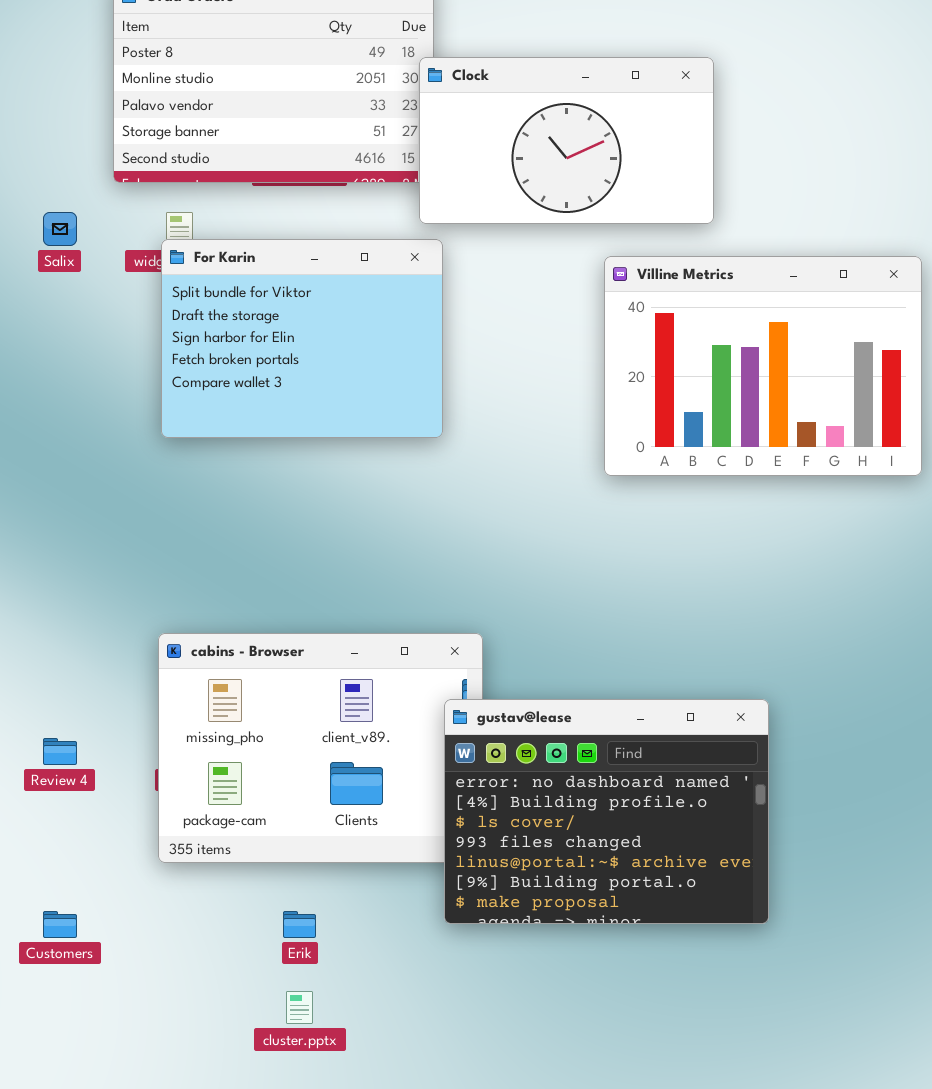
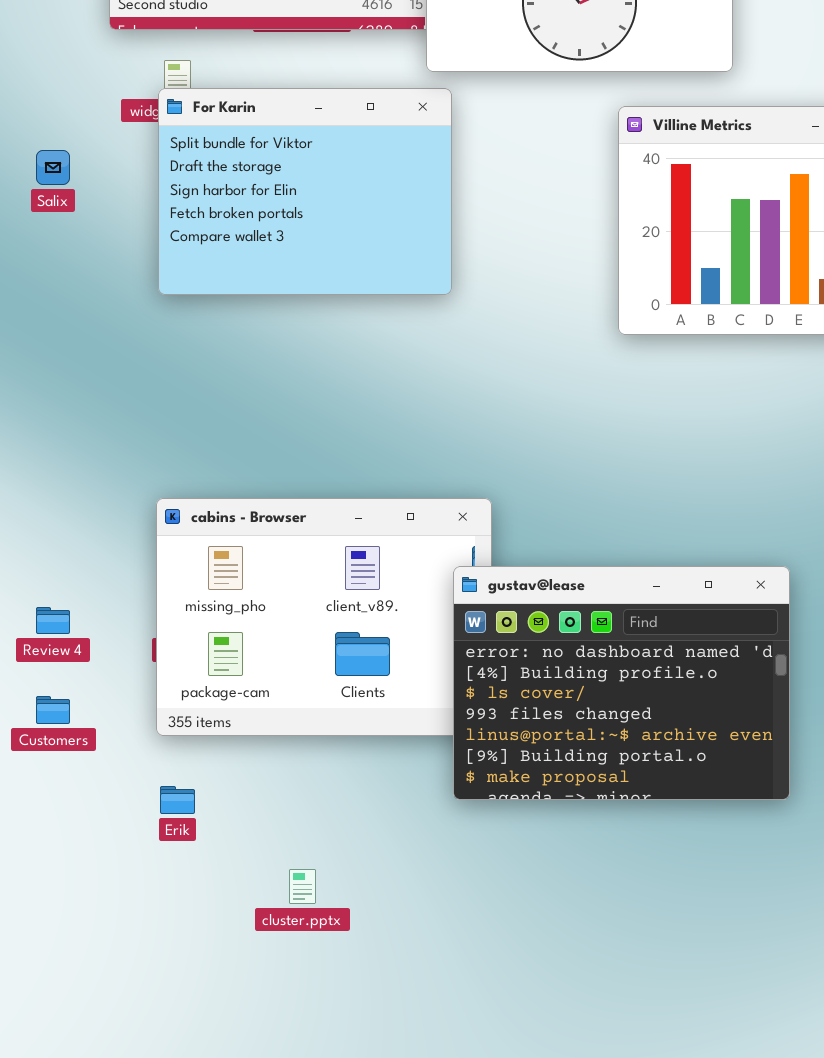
Salix: [43,212,77,246] -> [36,150,70,185], moved
Customers: [43,911,77,938] -> [36,696,70,724], moved
Erik: [283,911,316,938] -> [160,786,195,814], moved

